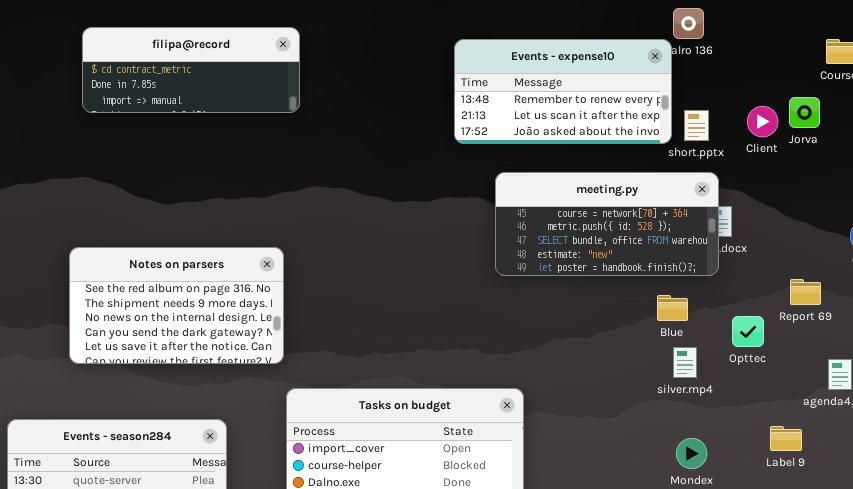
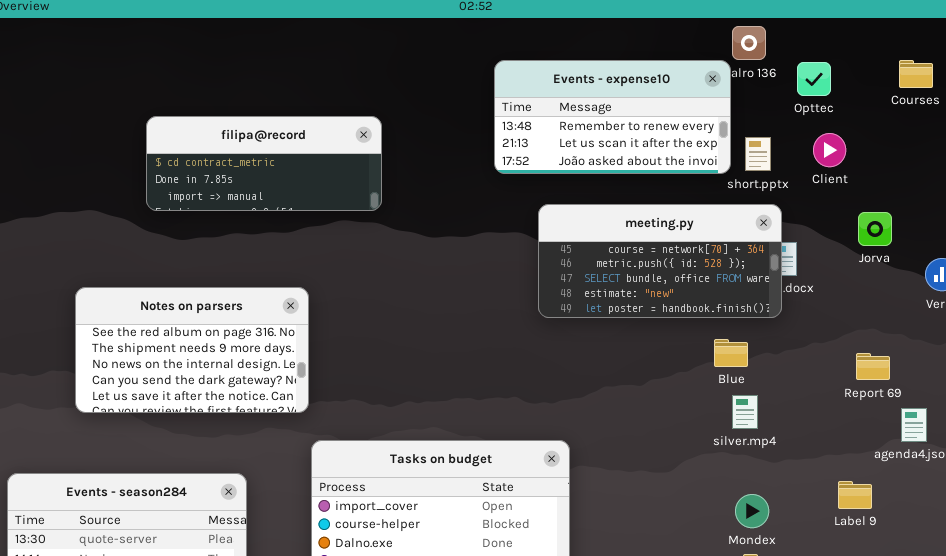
filipa@record: [82,27,300,113] -> [146,116,382,211], moved
Jorva: [789,97,820,128] -> [858,212,892,246], moved
Report 69: [790,279,821,305] -> [856,353,890,380], moved
Opttec: [732,316,764,347] -> [797,62,831,96], moved

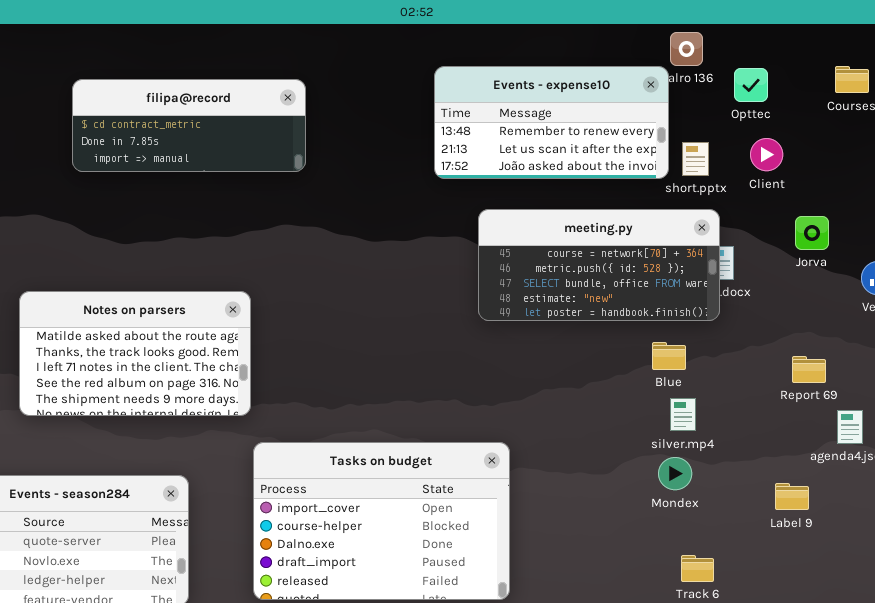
filipa@record: [146,116,382,211] -> [72,79,306,172], moved
Notes on parsers: [75,287,309,413] -> [19,291,251,416], scrolled up 3 rows
Mondex: [735,494,769,528] -> [658,457,692,490], moved

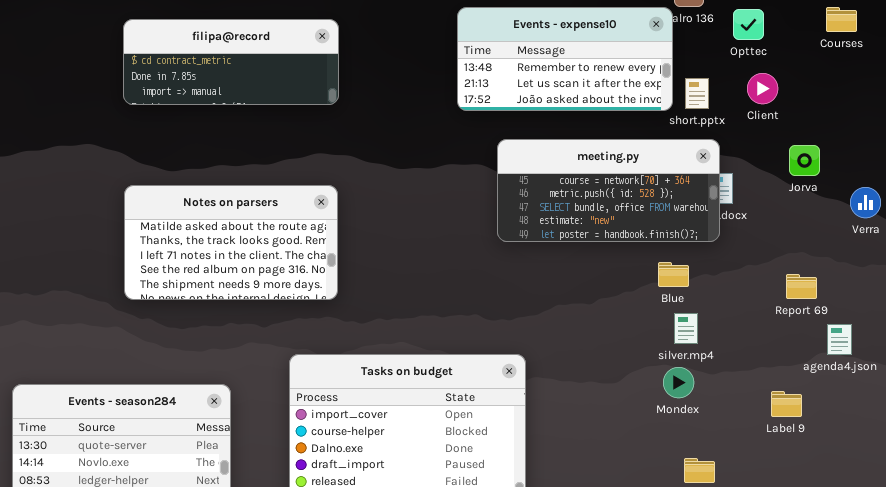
Notes on parsers: [19,291,251,416] -> [124,185,338,300], moved

